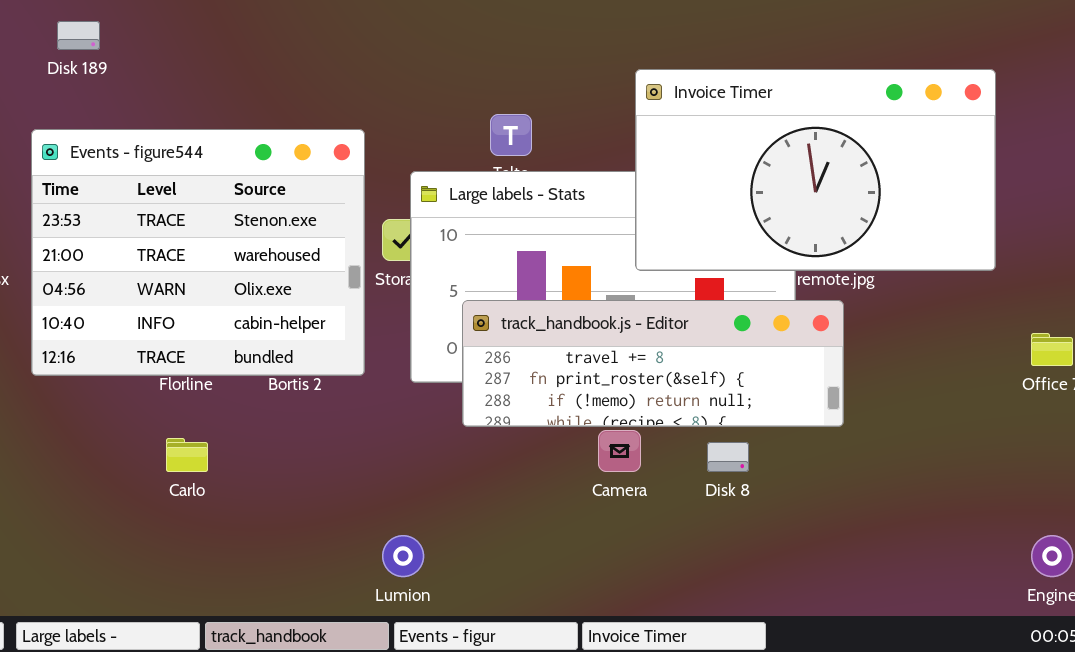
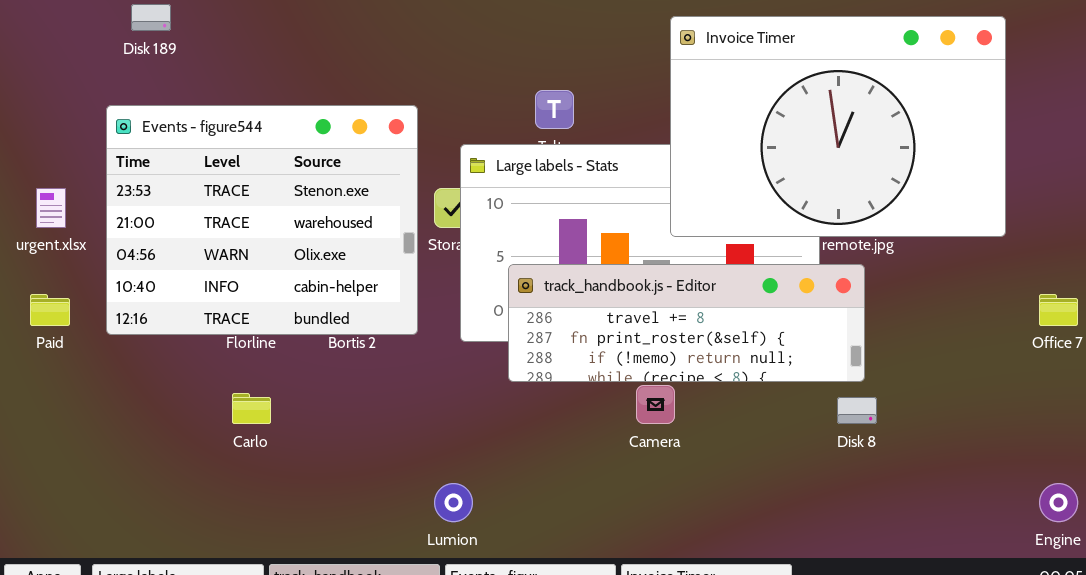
Invoice Timer: [635,69,996,271] -> [670,16,1006,237], resized
Disk 8: [707,442,749,472] -> [837,397,877,424], moved

